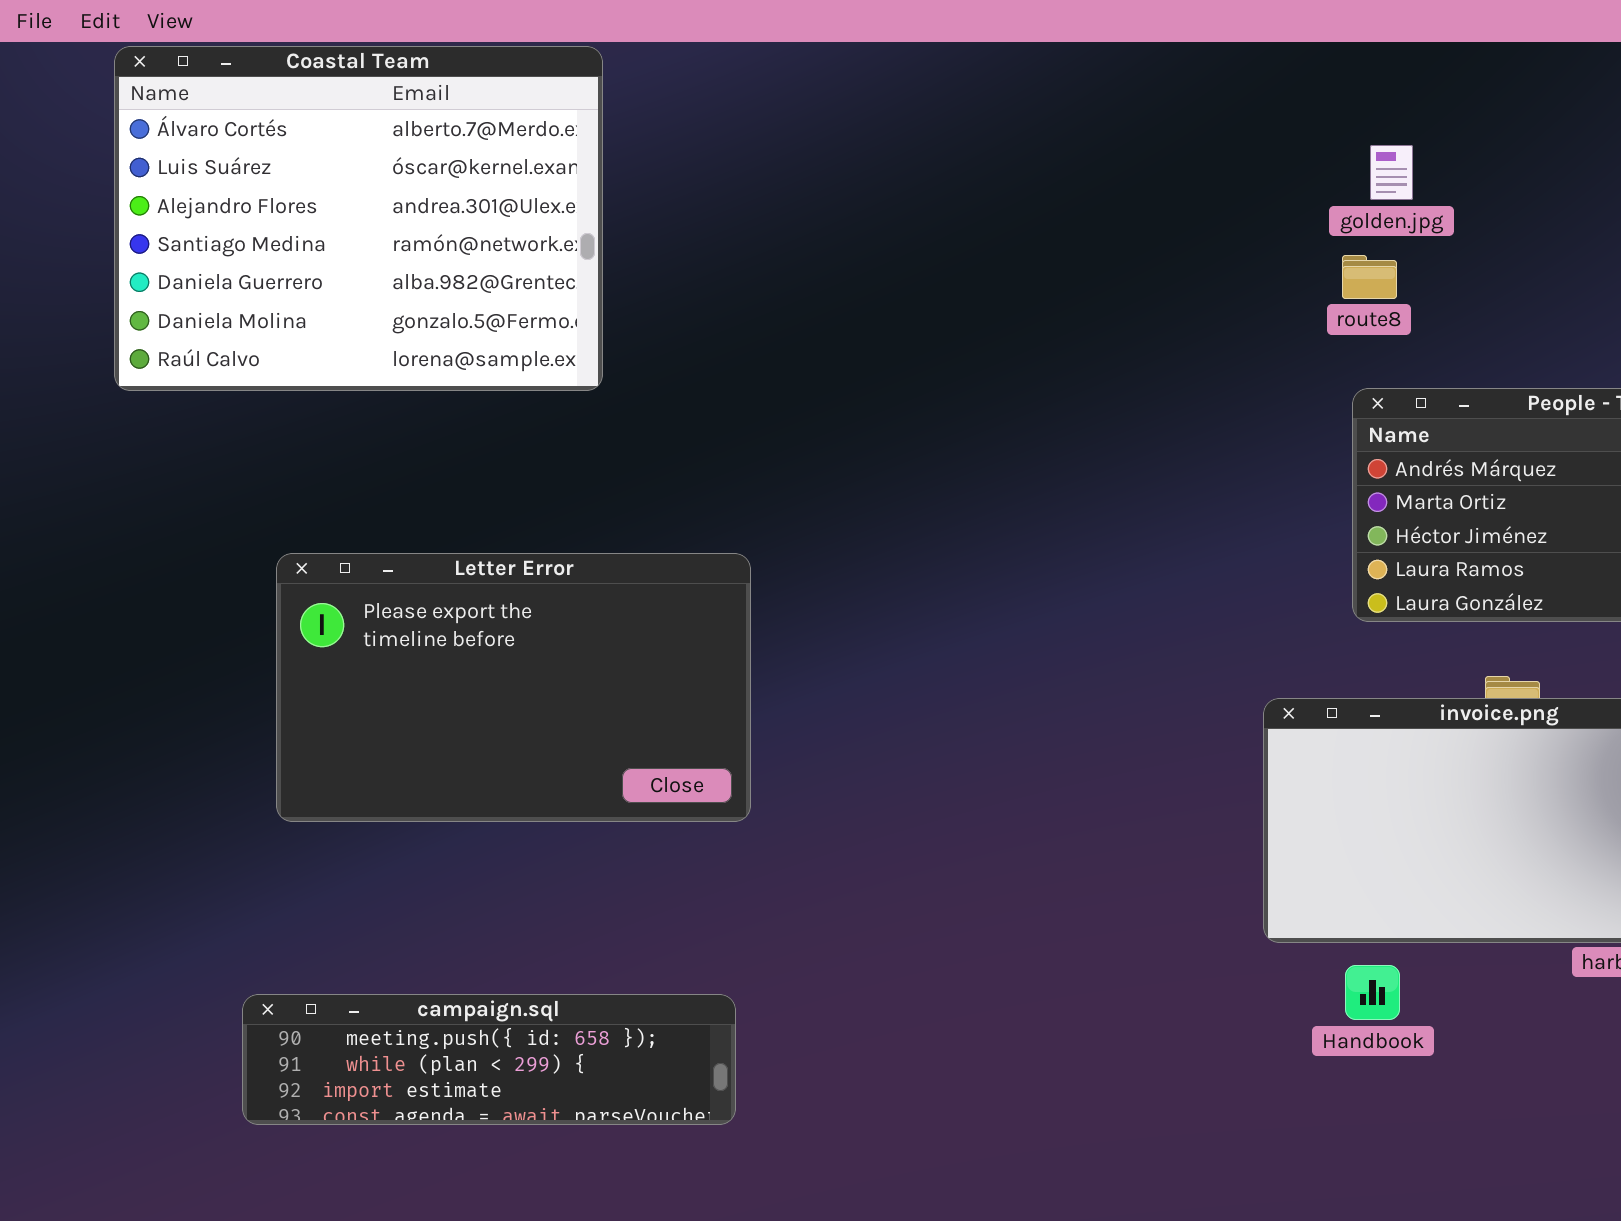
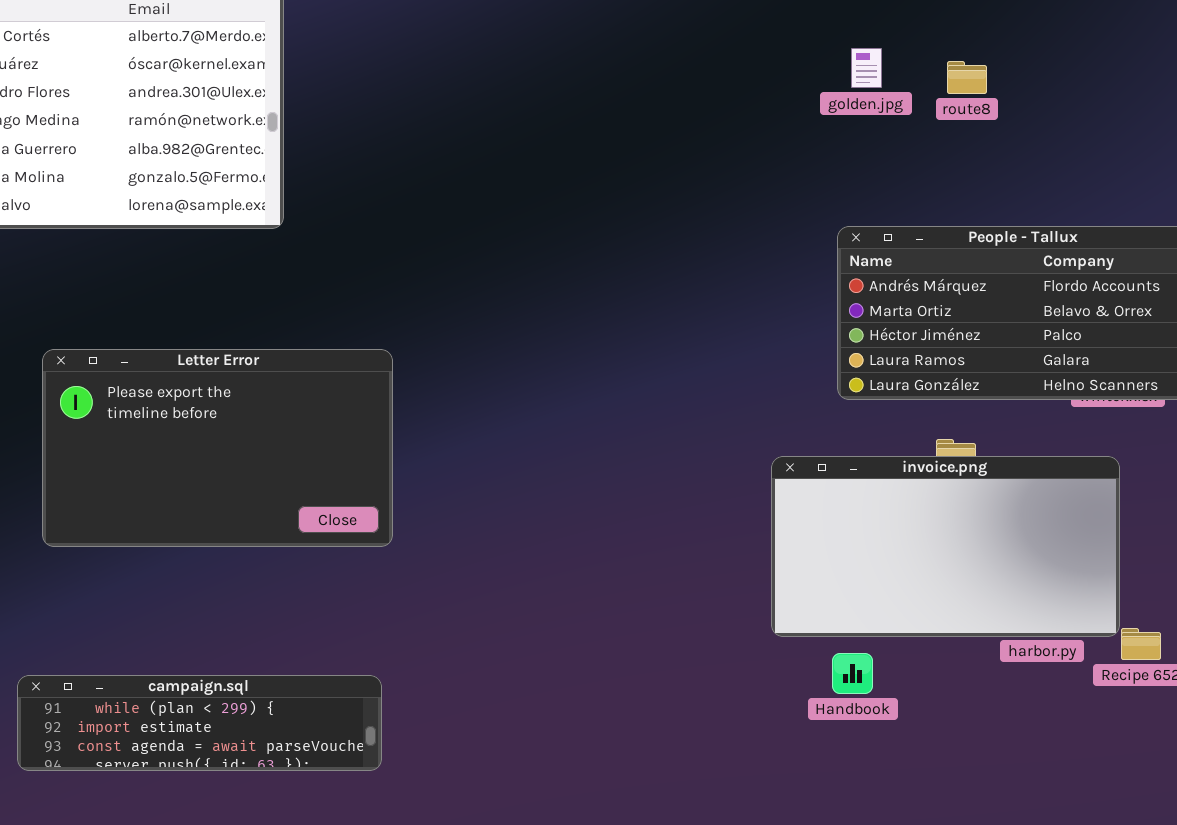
route8: [1342,255,1397,299] -> [947,61,987,94], moved
campaign.sql: [242,994,736,1125] -> [17,675,382,771], scrolled down 1 row

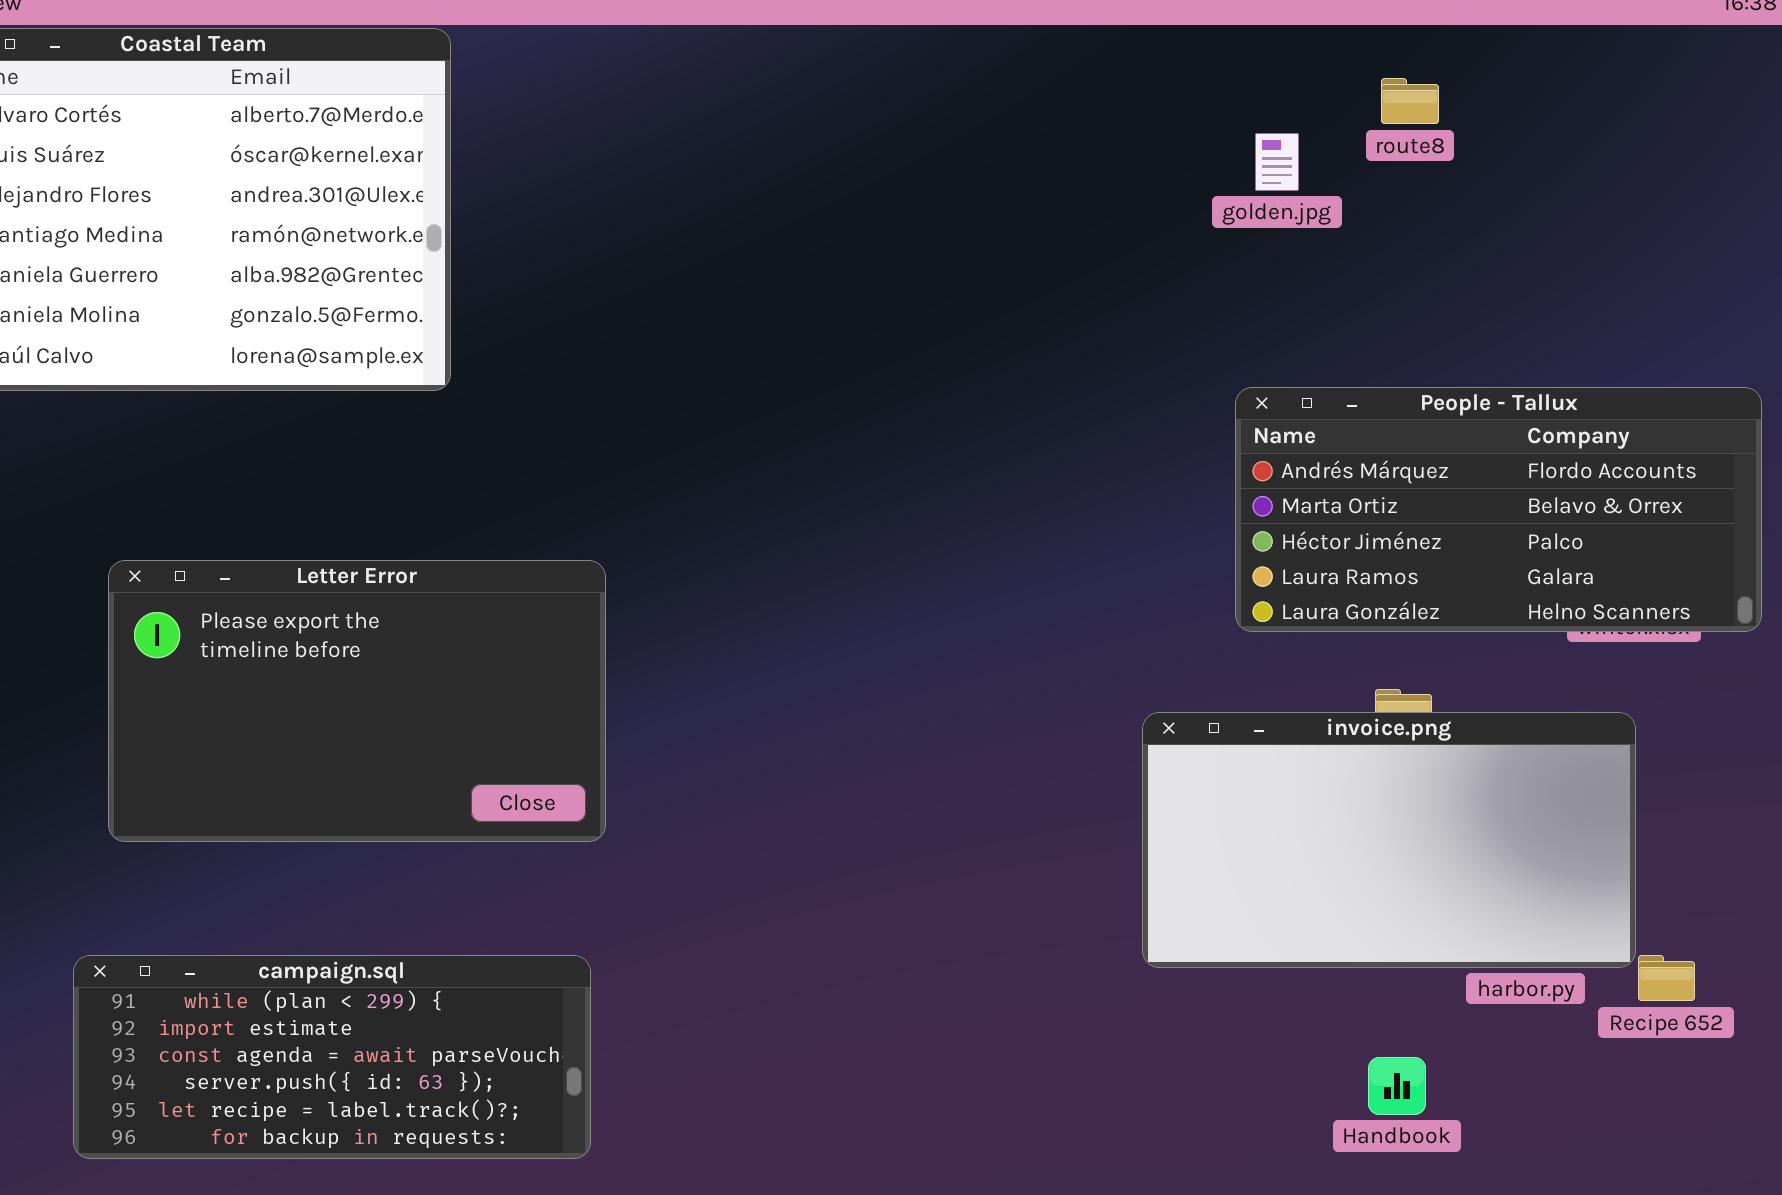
route8: [947,61,987,94] -> [1381,78,1439,124], moved
Handbook: [832,653,873,694] -> [1368,1057,1426,1115], moved
campaign.sql: [17,675,382,771] -> [73,955,591,1159], resized

